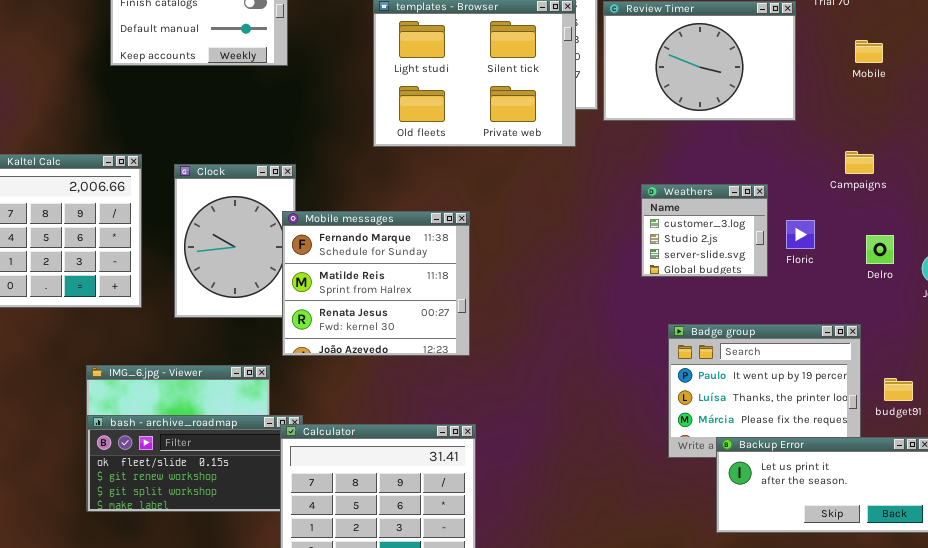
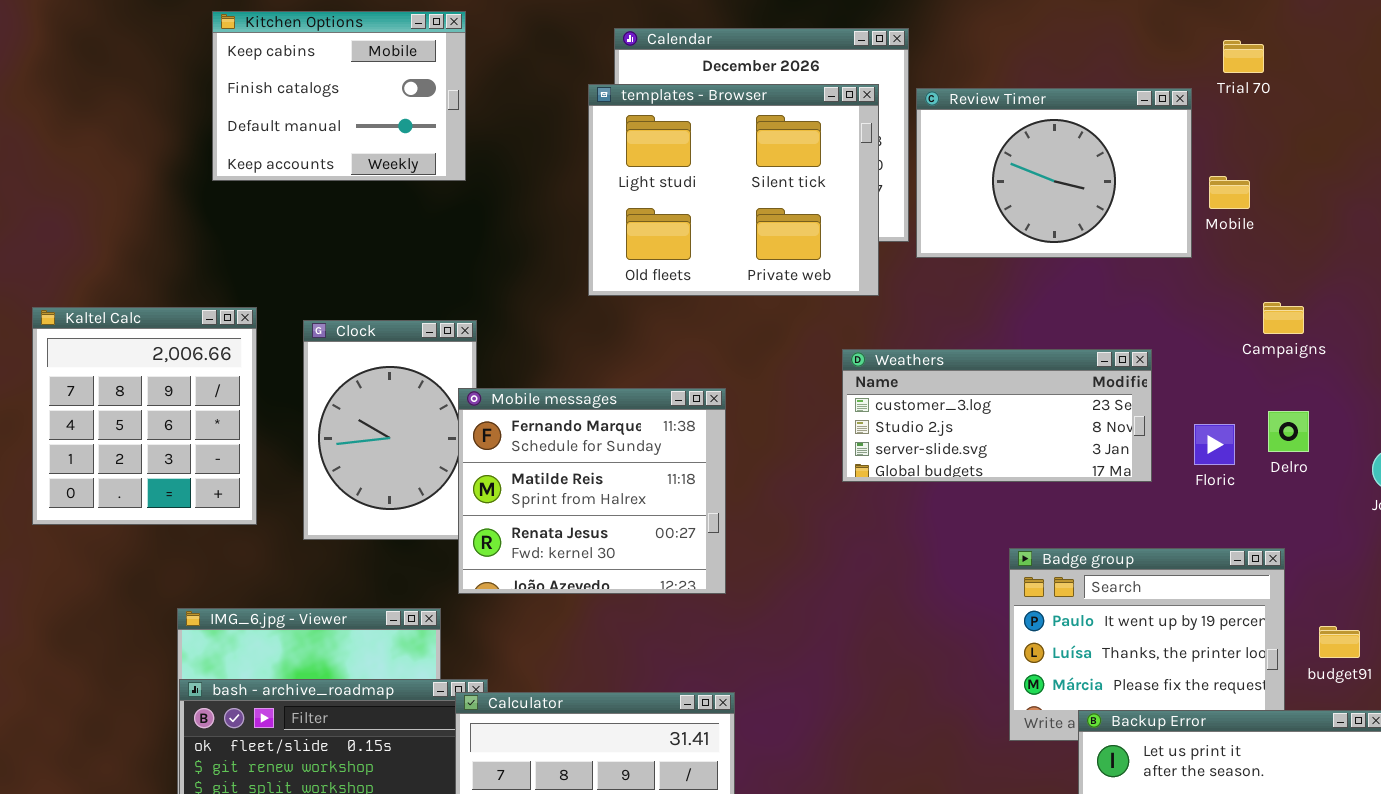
Mobile: [855,40,883,63] -> [1209,176,1250,209], moved
Weathers: [641,184,768,277] -> [842,349,1152,482], resized
Floric: [786,220,815,249] -> [1194,424,1235,465], moved
Delro: [866,235,894,264] -> [1268,411,1309,452], moved

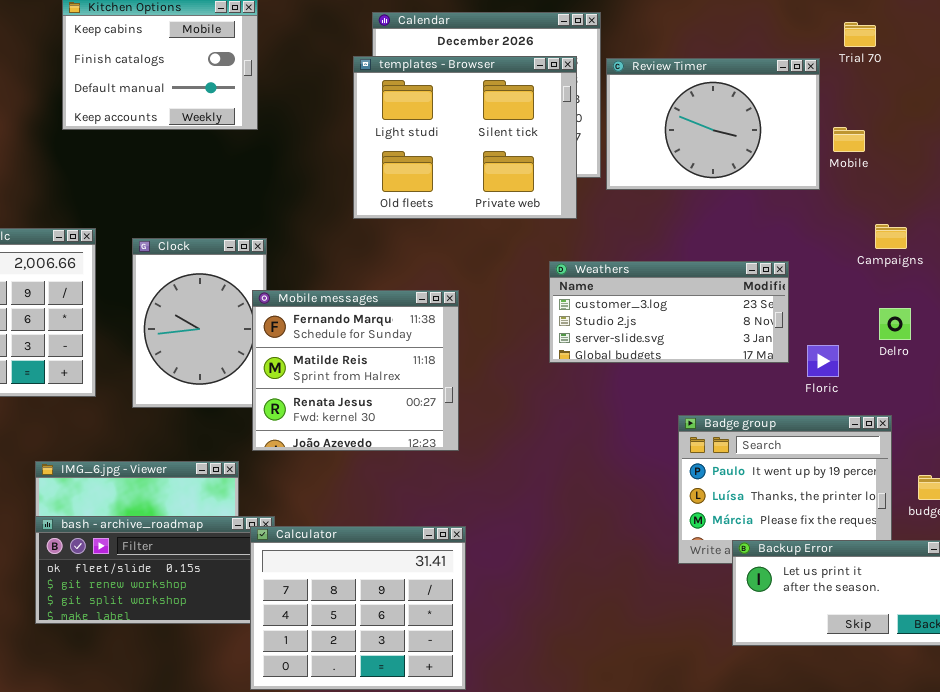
Floric: [1194,424,1235,465] -> [807,345,839,377], moved

